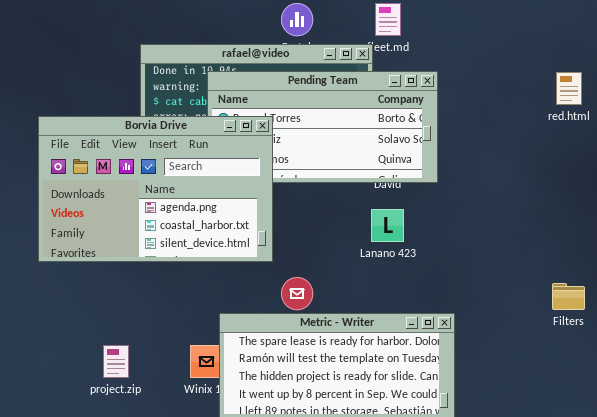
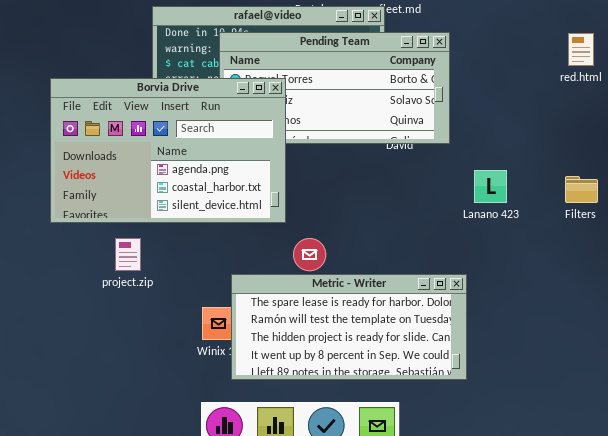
Lanano 423: [371,209,404,242] -> [474,170,507,203], moved
Filters: [552,283,585,310] -> [565,176,598,203], moved
project.zip: [103,345,129,378] -> [115,238,141,271], moved

